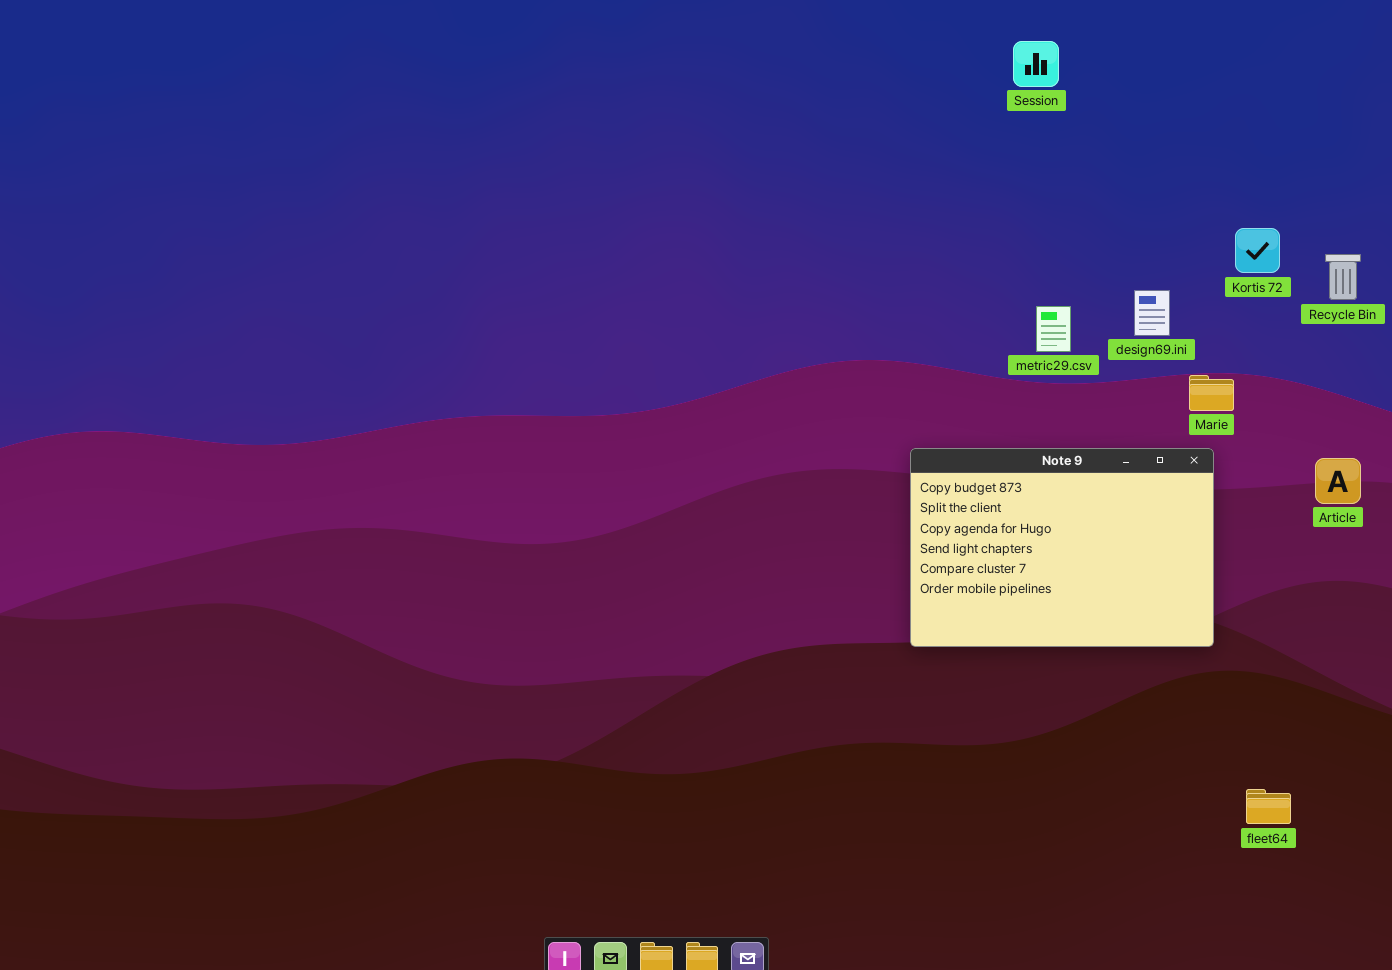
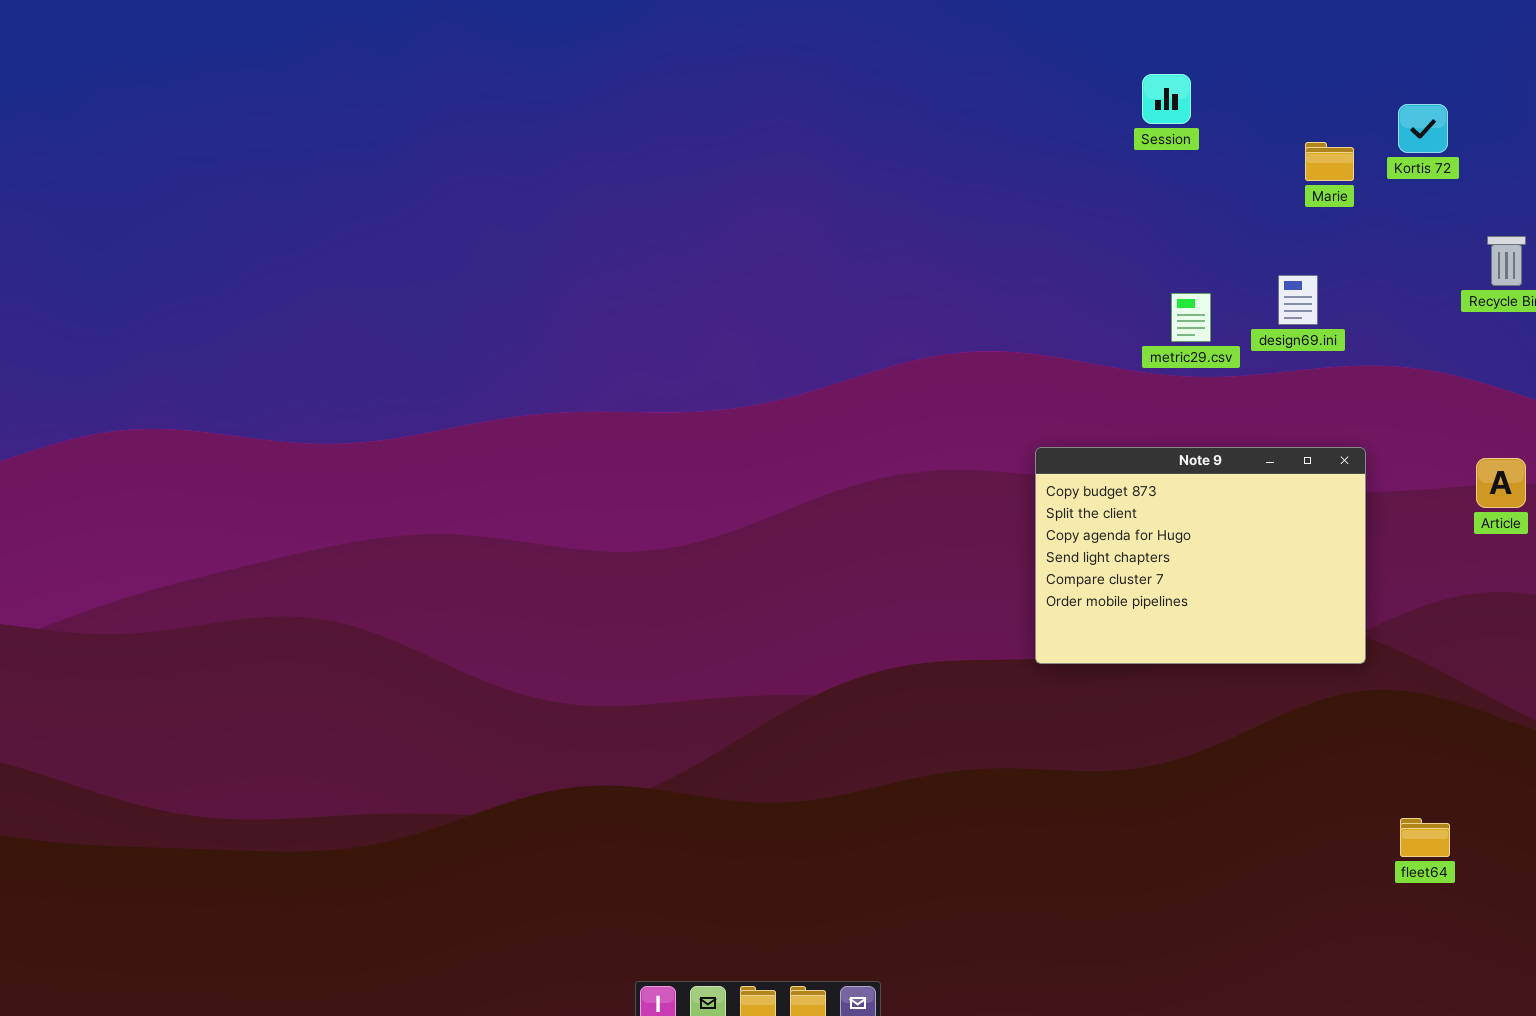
Session: [1013,41,1059,87] -> [1142,74,1191,124], moved
Kortis 72: [1235,228,1280,273] -> [1398,104,1448,153], moved
Marie: [1189,375,1234,411] -> [1305,142,1354,181], moved

